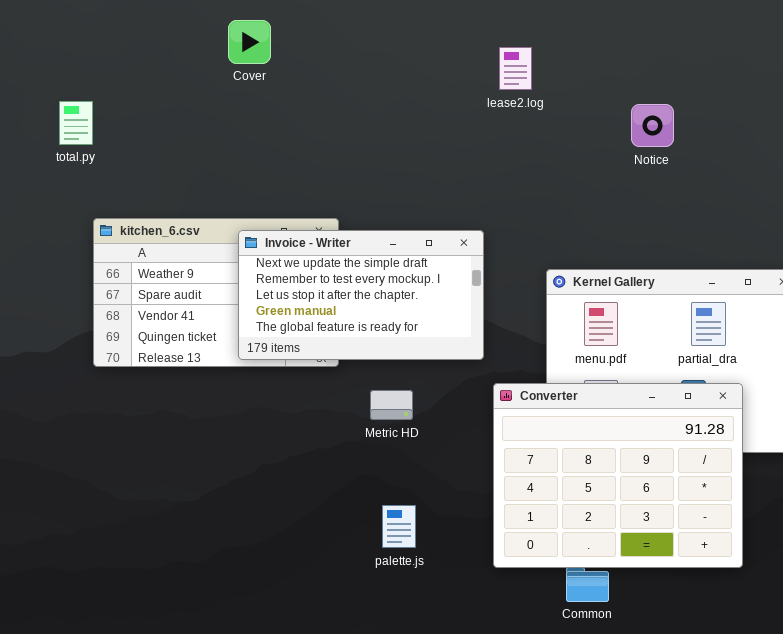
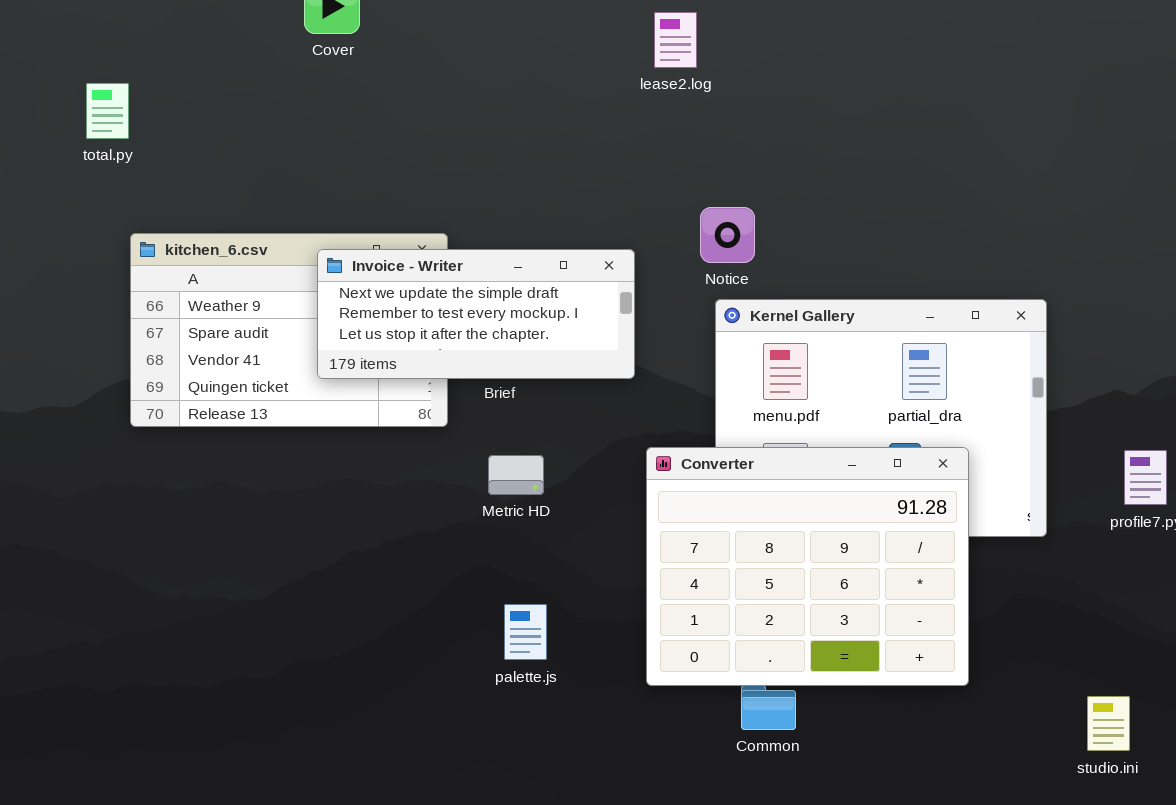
Notice: [631,104,674,147] -> [700,207,755,263], moved
Invoice - Writer: [238,230,484,360] -> [317,249,635,379], resized

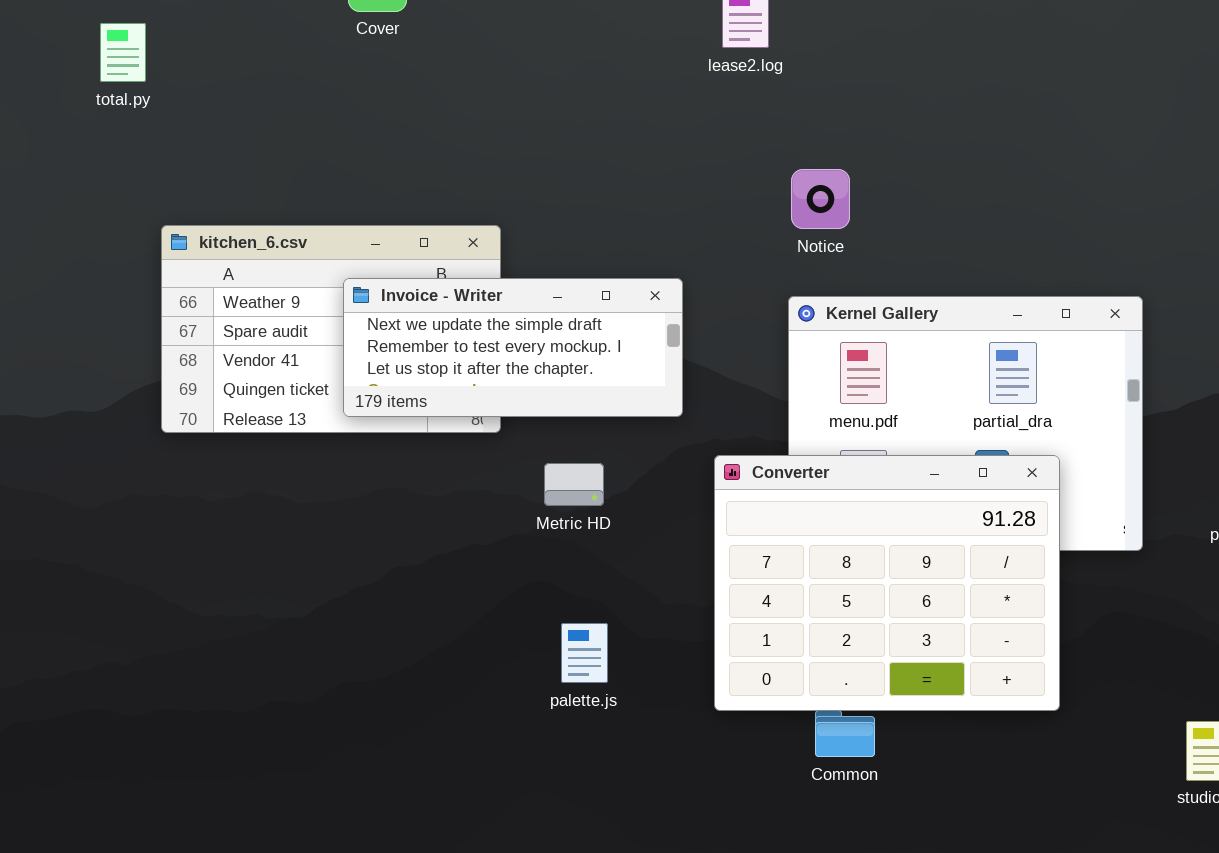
total.py: [86,83,129,139] -> [100,23,146,82], moved
Notice: [700,207,755,263] -> [791,169,850,229], moved
Invoice - Writer: [317,249,635,379] -> [343,278,683,417], moved

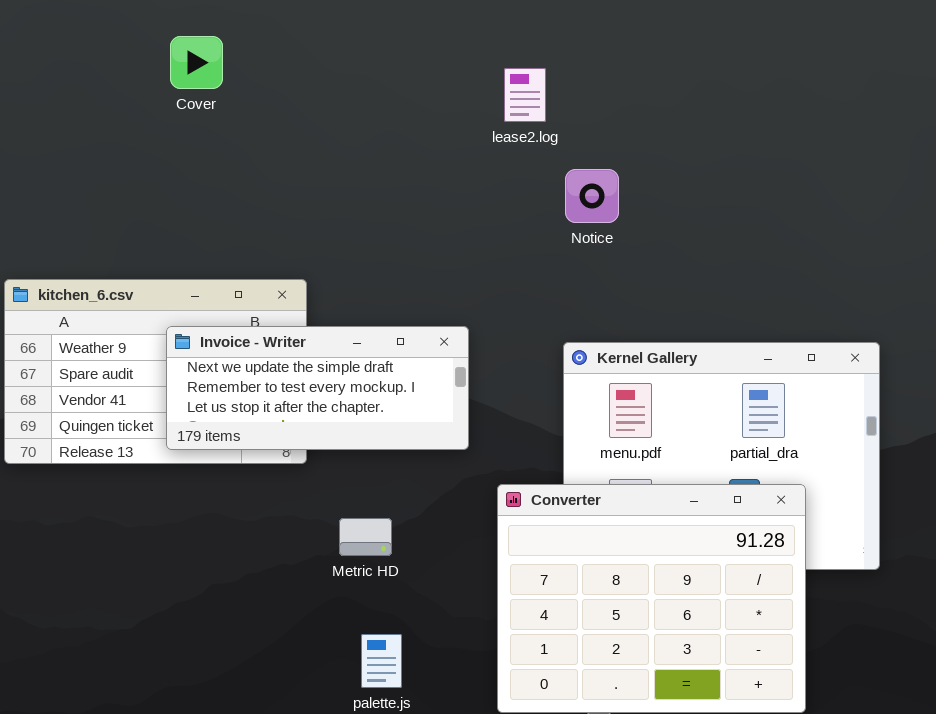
Notice: [791,169,850,229] -> [565,169,619,223], moved
Metric HD: [544,463,604,506] -> [339,518,392,556], moved

